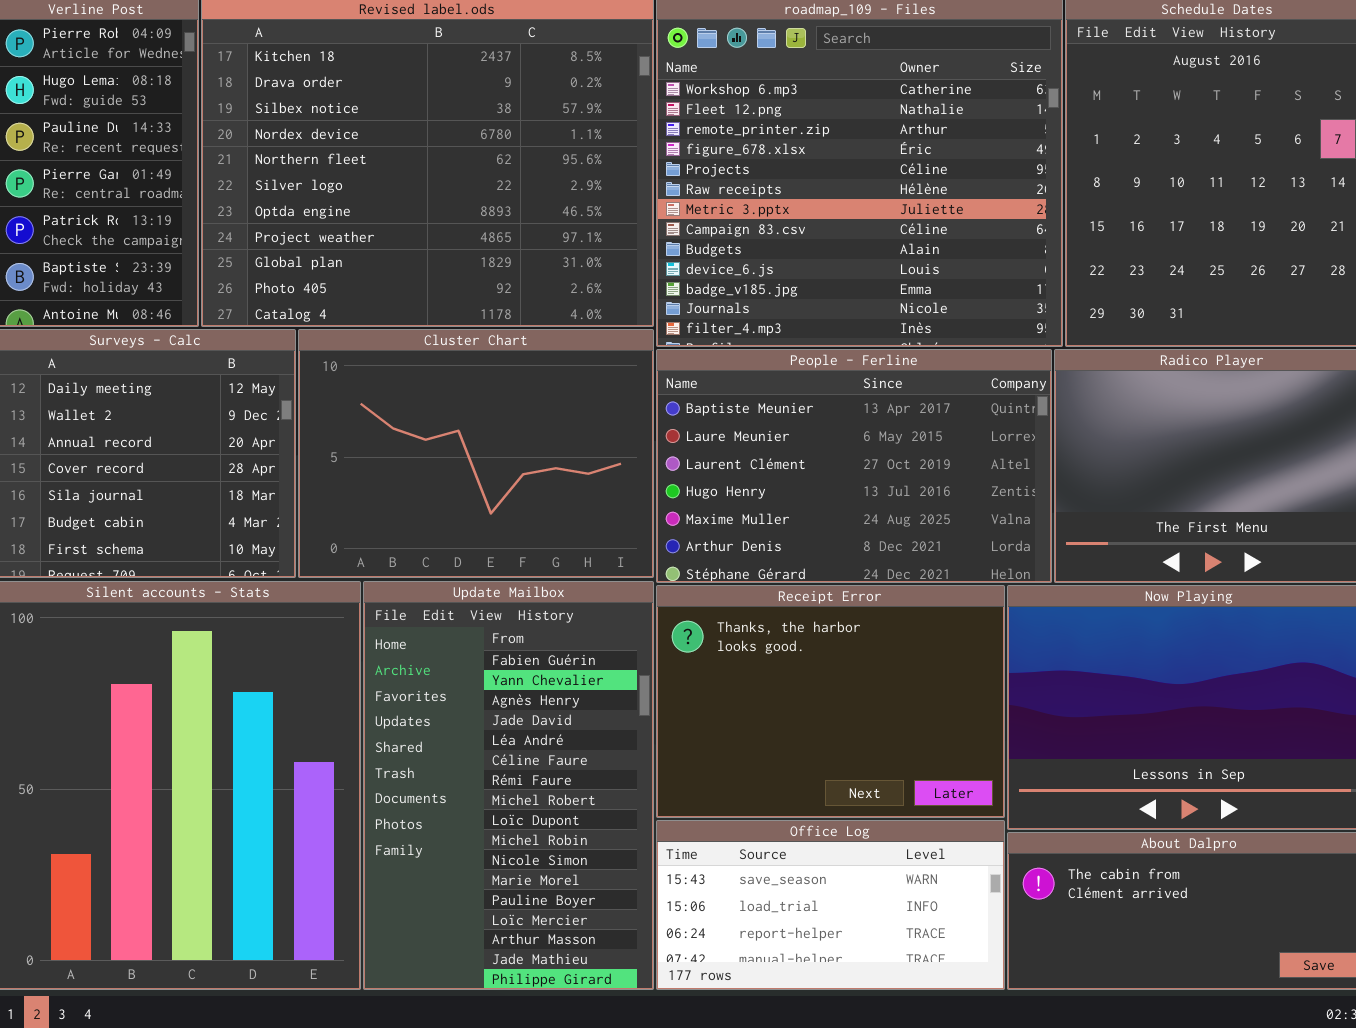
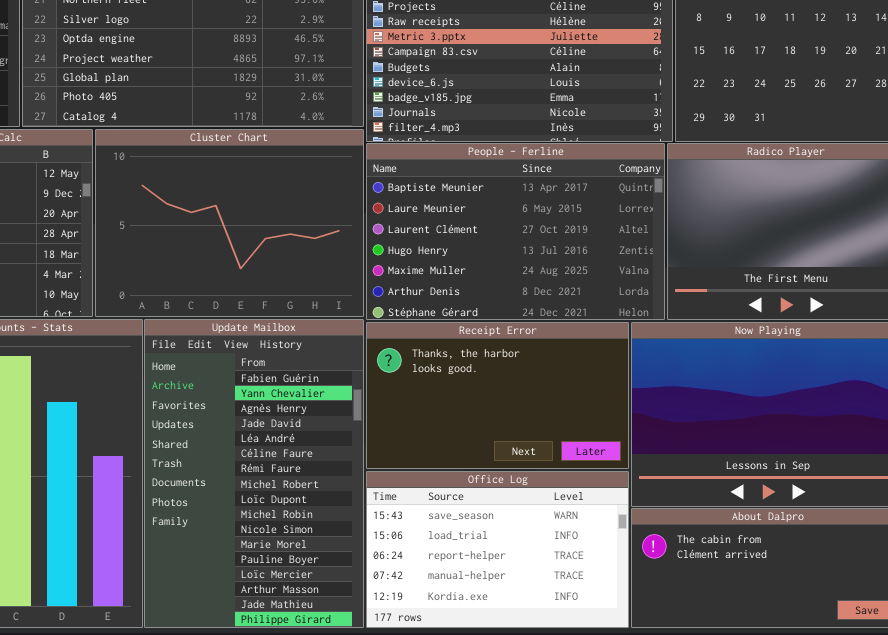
Receipt Error: [656,585,1005,818] -> [366,322,629,469], resized
Office Log: [656,820,1005,990] -> [366,471,629,628], resized

